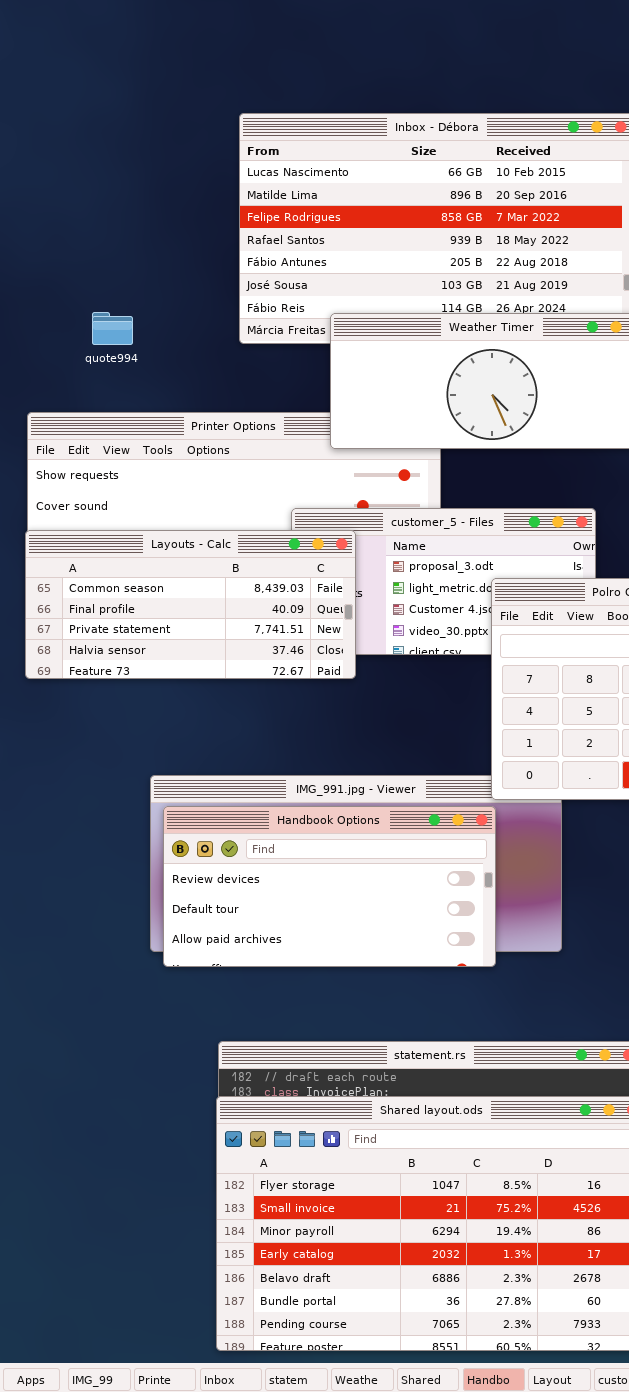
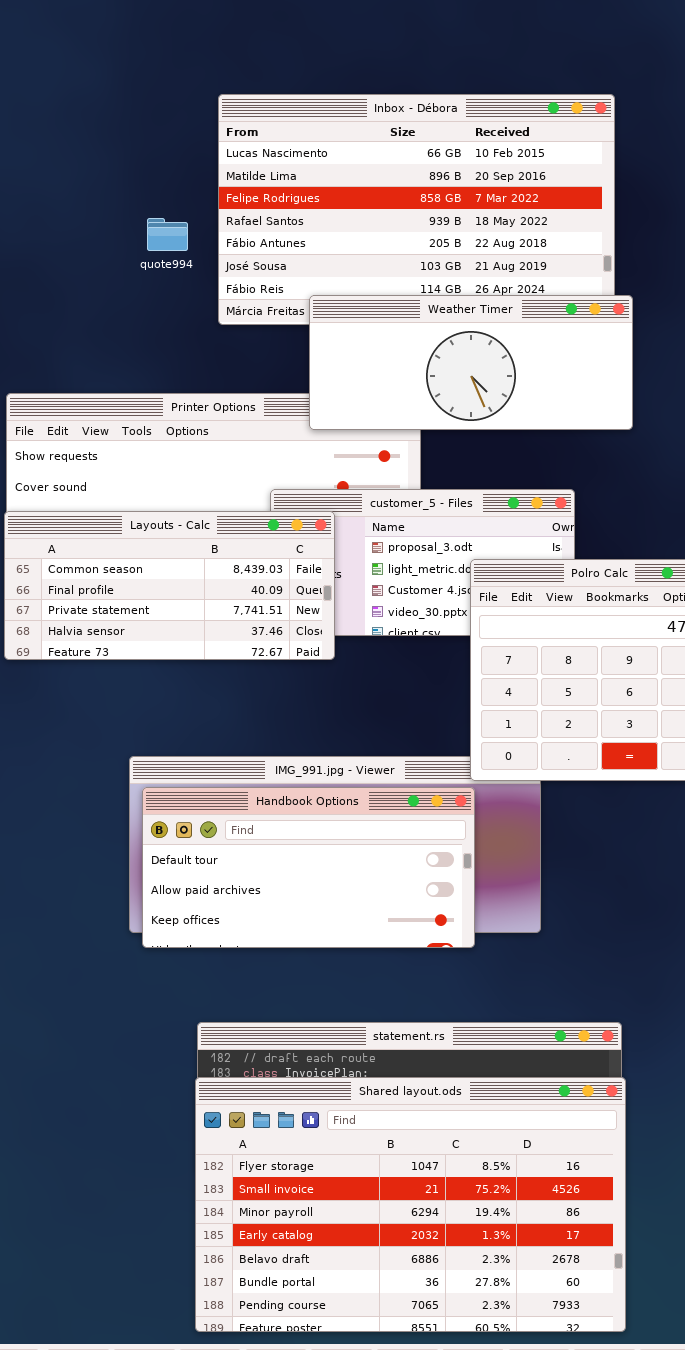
quote994: [92,312,133,345] -> [147,218,188,251], moved
Handbook Options: [163,806,496,967] -> [142,787,475,948], scrolled down 1 row

